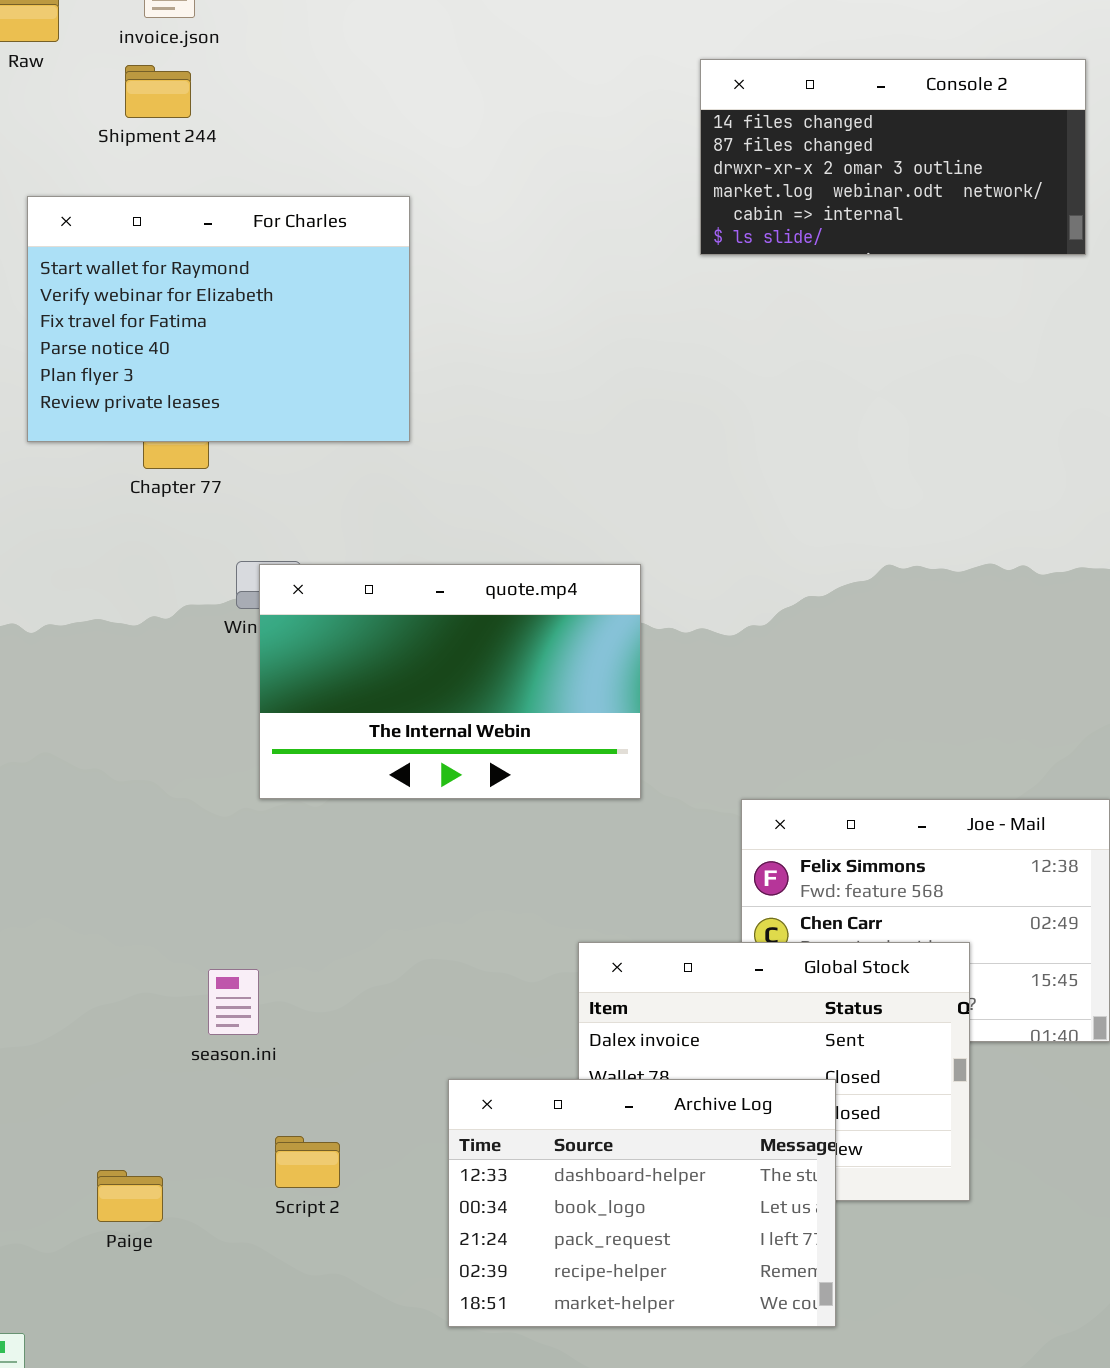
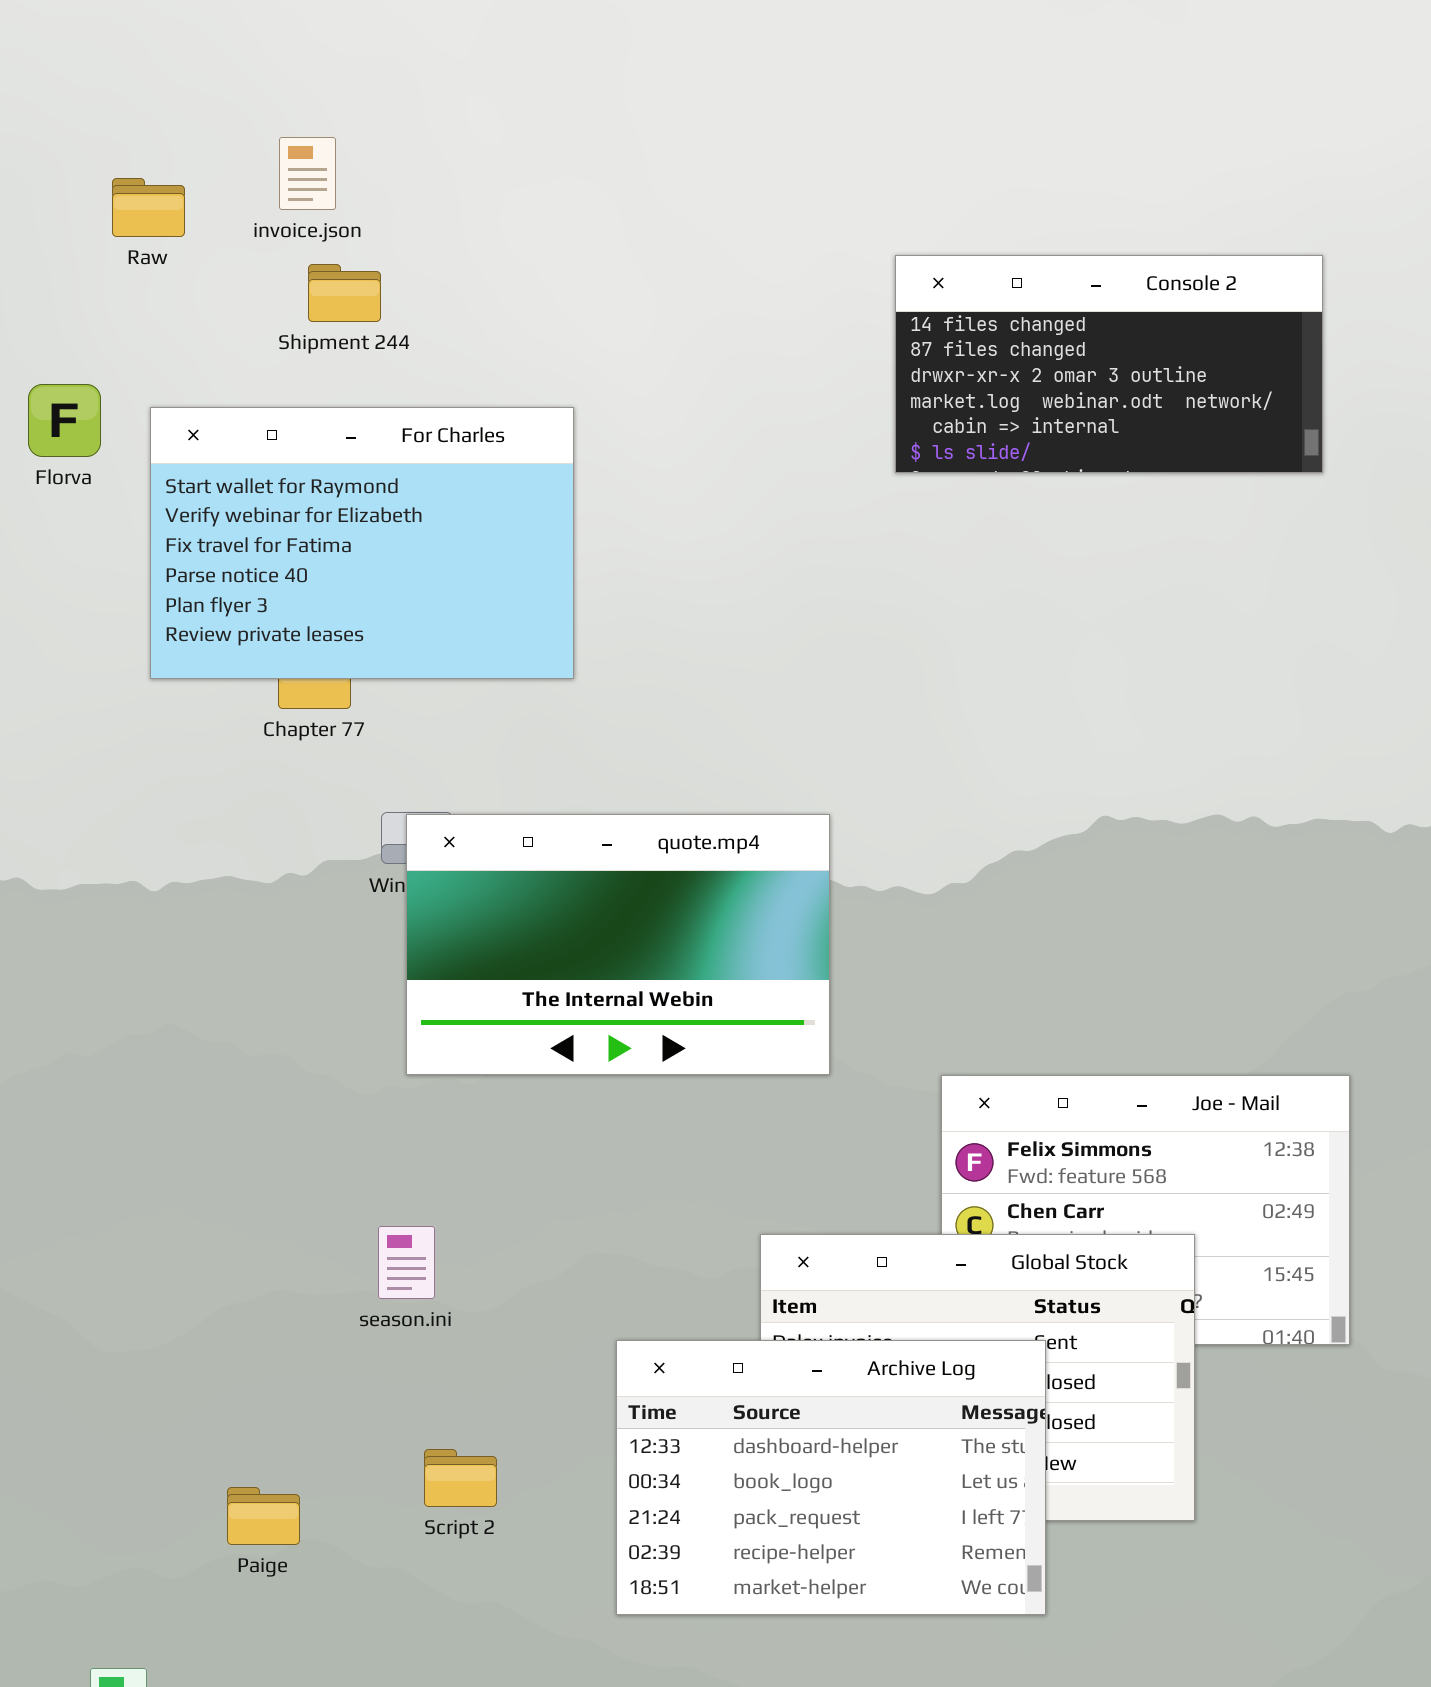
Shipment 244: [125,65,191,118] -> [308,264,381,322], moved
season.ini: [208,969,259,1035] -> [378,1226,435,1299], moved
Archive Log: [448,1079,836,1327] -> [616,1340,1046,1615], moved

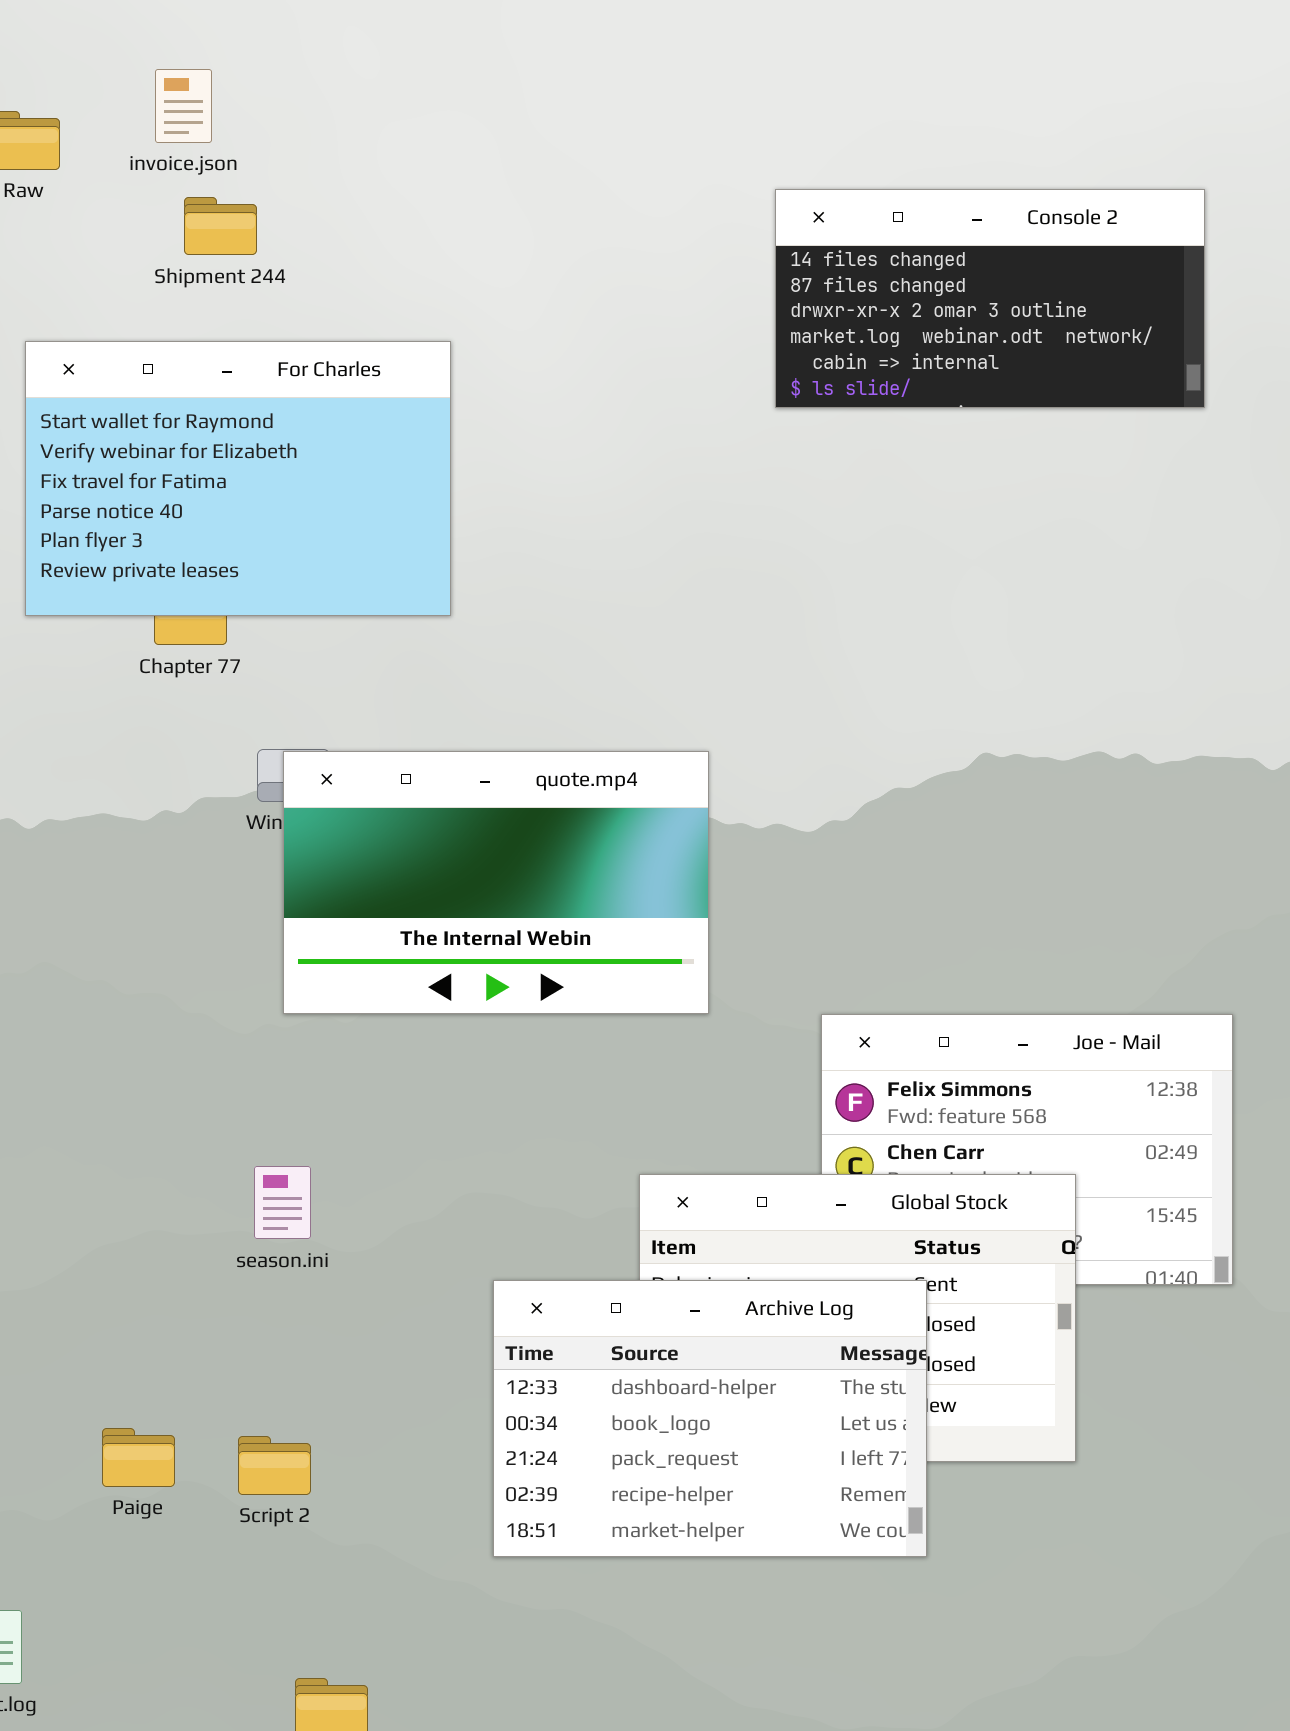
Script 2: [424,1449,497,1507] -> [238,1436,311,1495], moved

